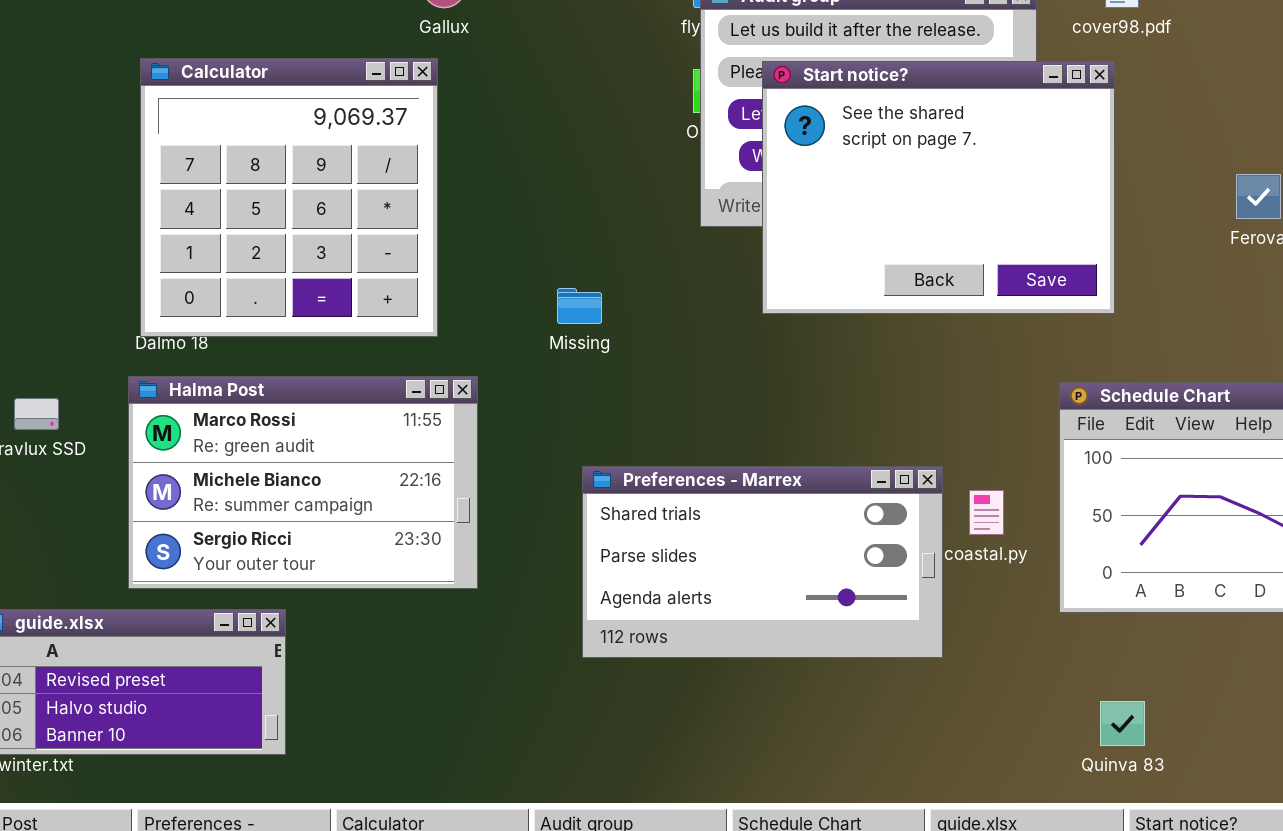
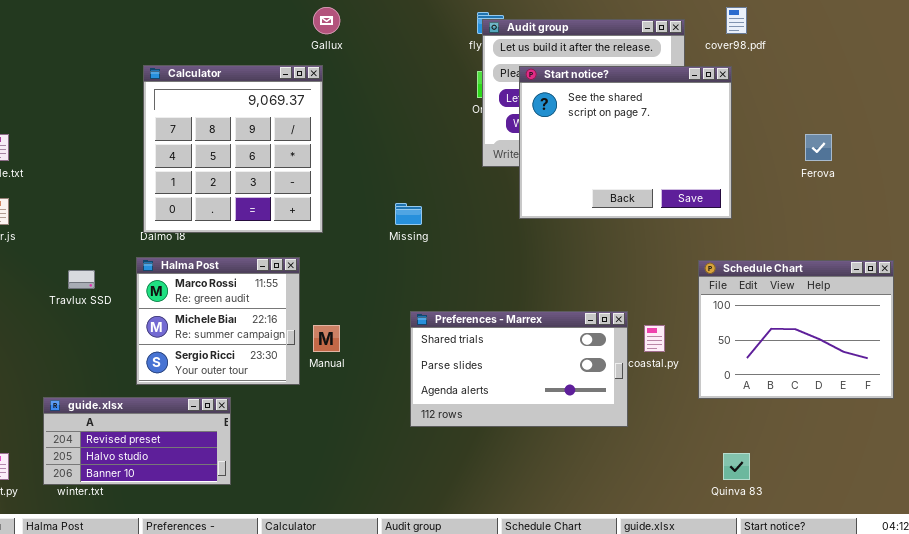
Halma Post: [128,376,478,589] -> [136,257,300,385], resized

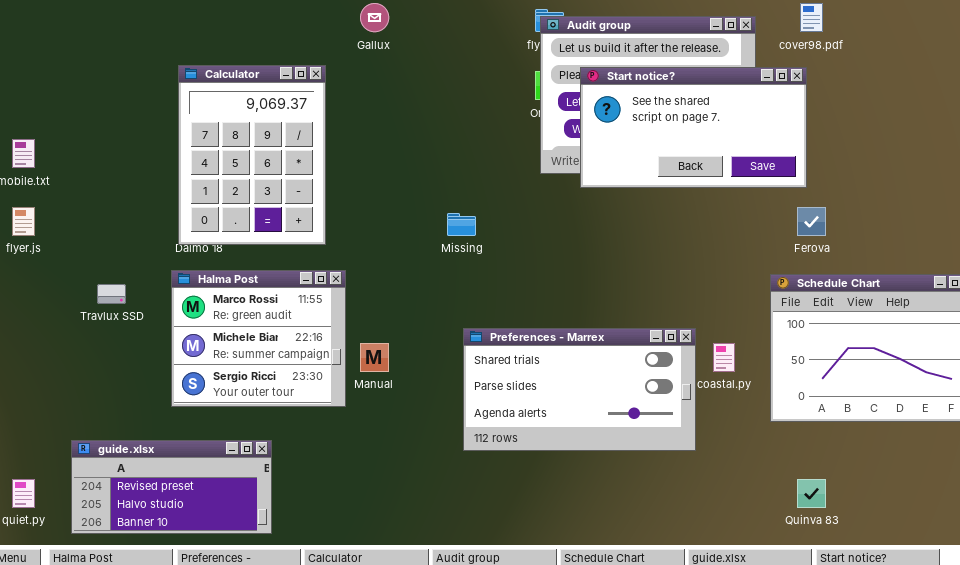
Calculator: [143,65,323,233] -> [178,65,326,245], resized
Start notice?: [519,66,732,219] -> [580,67,807,188], resized
Ferova: [805,134,832,161] -> [797,207,826,236], moved
guide.xlsx: [43,397,231,485] -> [71,440,272,534], moved

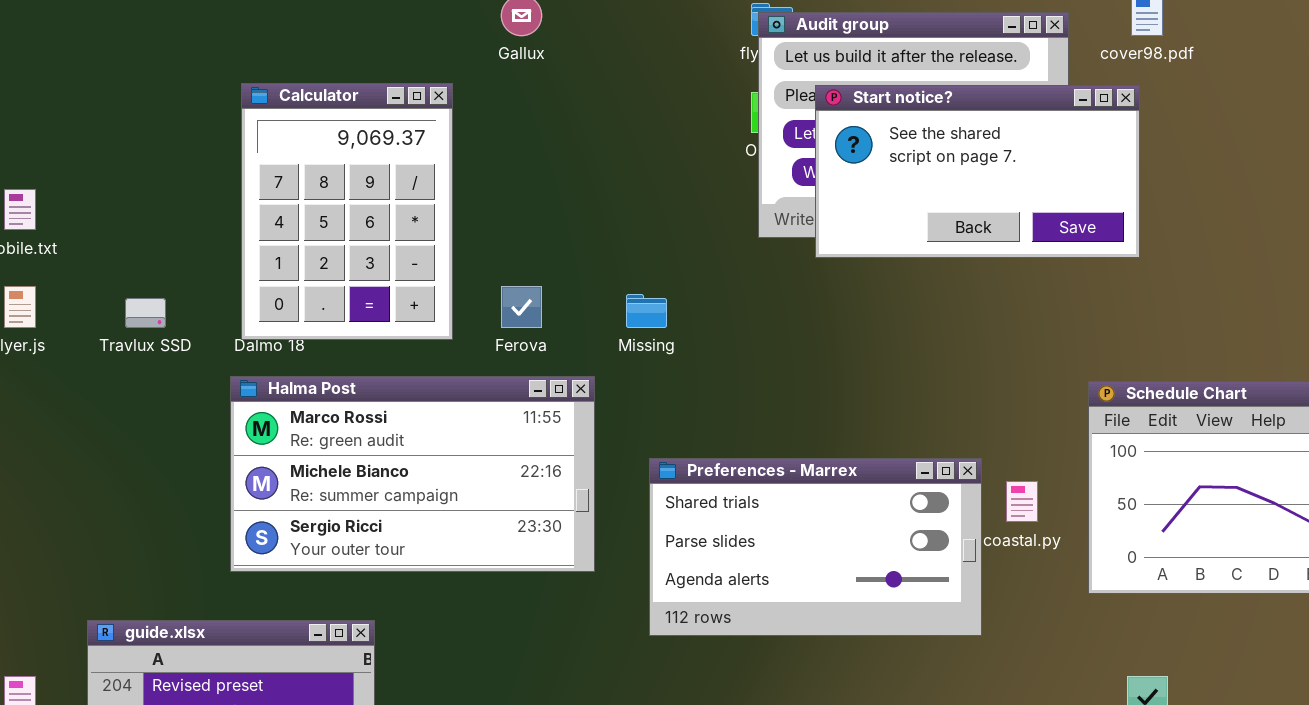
Ferova: [797,207,826,236] -> [501,286,542,328], moved
Halma Post: [171,270,346,407] -> [230,376,595,572], resized
Travlux SSD: [97,284,126,304] -> [125,298,166,328], moved

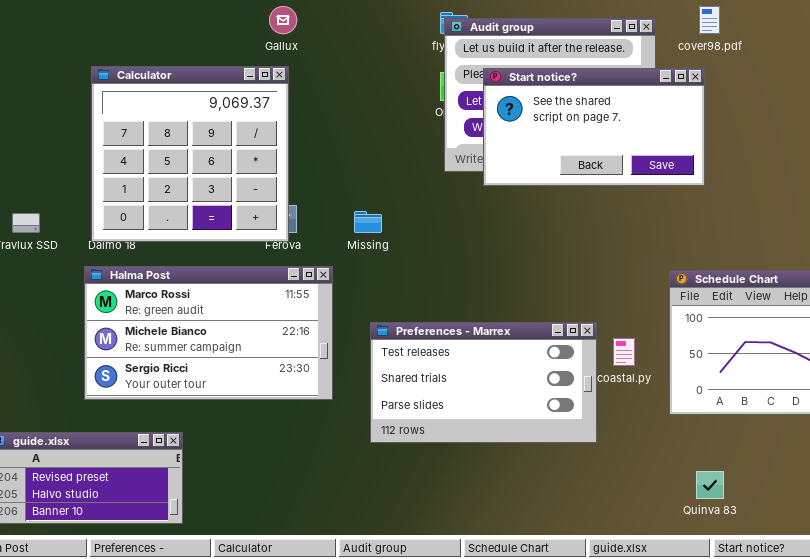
Calculator: [241,83,453,340] -> [91,66,289,242], resized
Preferences - Marrex: [649,458,982,636] -> [370,322,597,443], scrolled up 1 row

